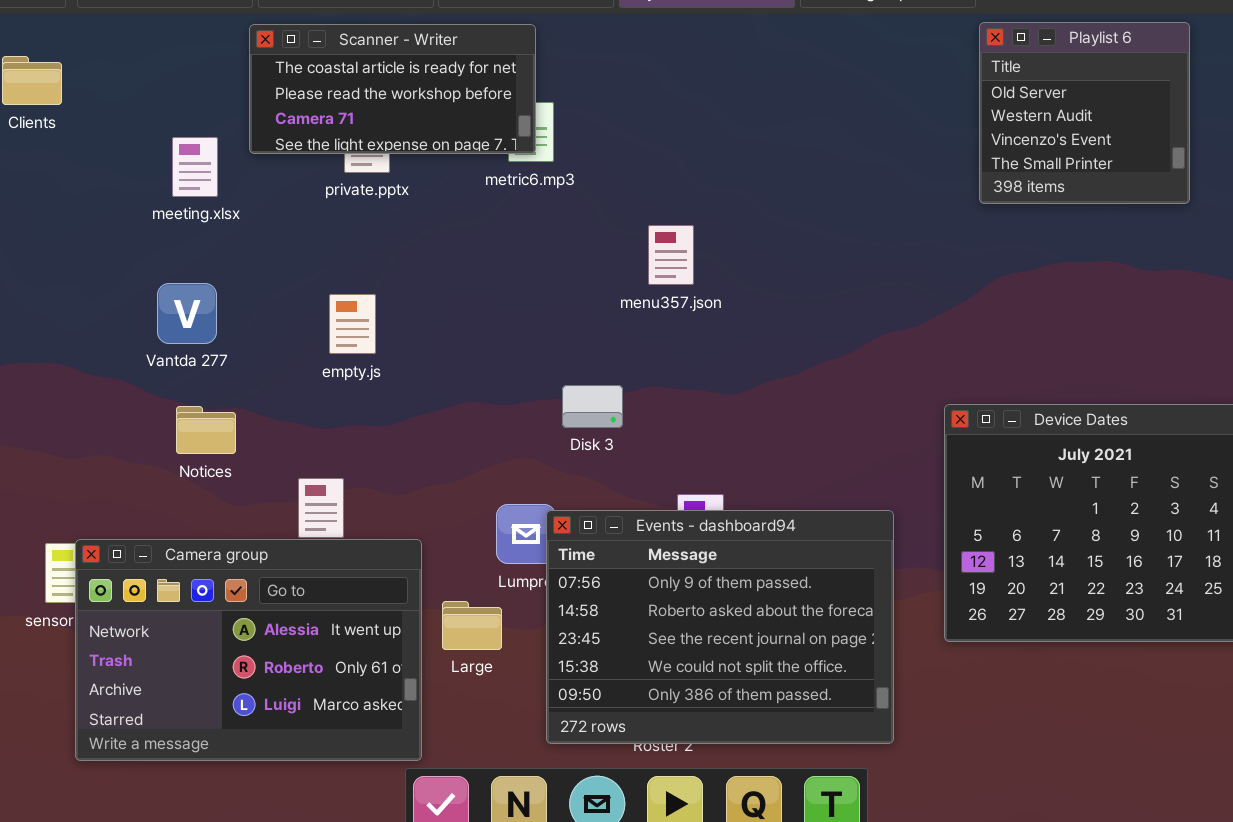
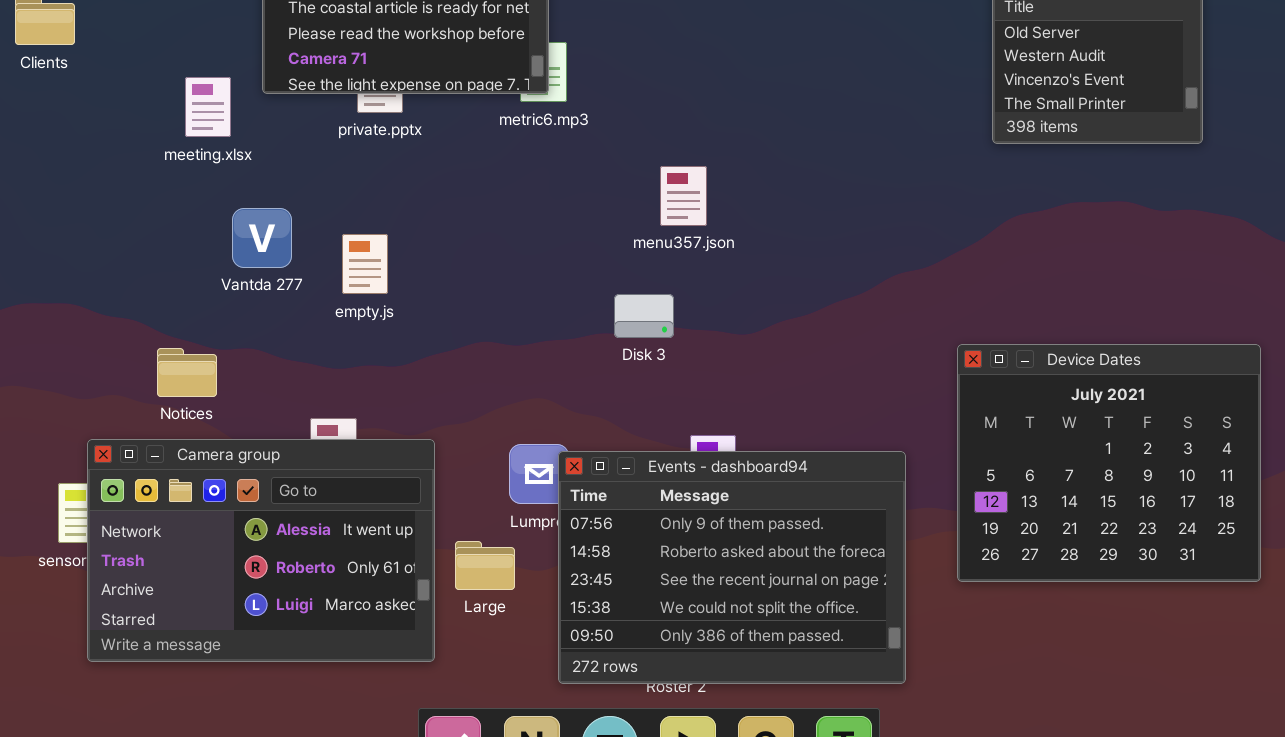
Vantda 277: [157,283,217,344] -> [232,208,292,268], moved
Disk 3: [562,385,623,428] -> [614,294,674,338], moved
Notices: [176,406,236,454] -> [157,348,217,397], moved
Camera group: [75,539,422,761] -> [87,439,435,662], moved

